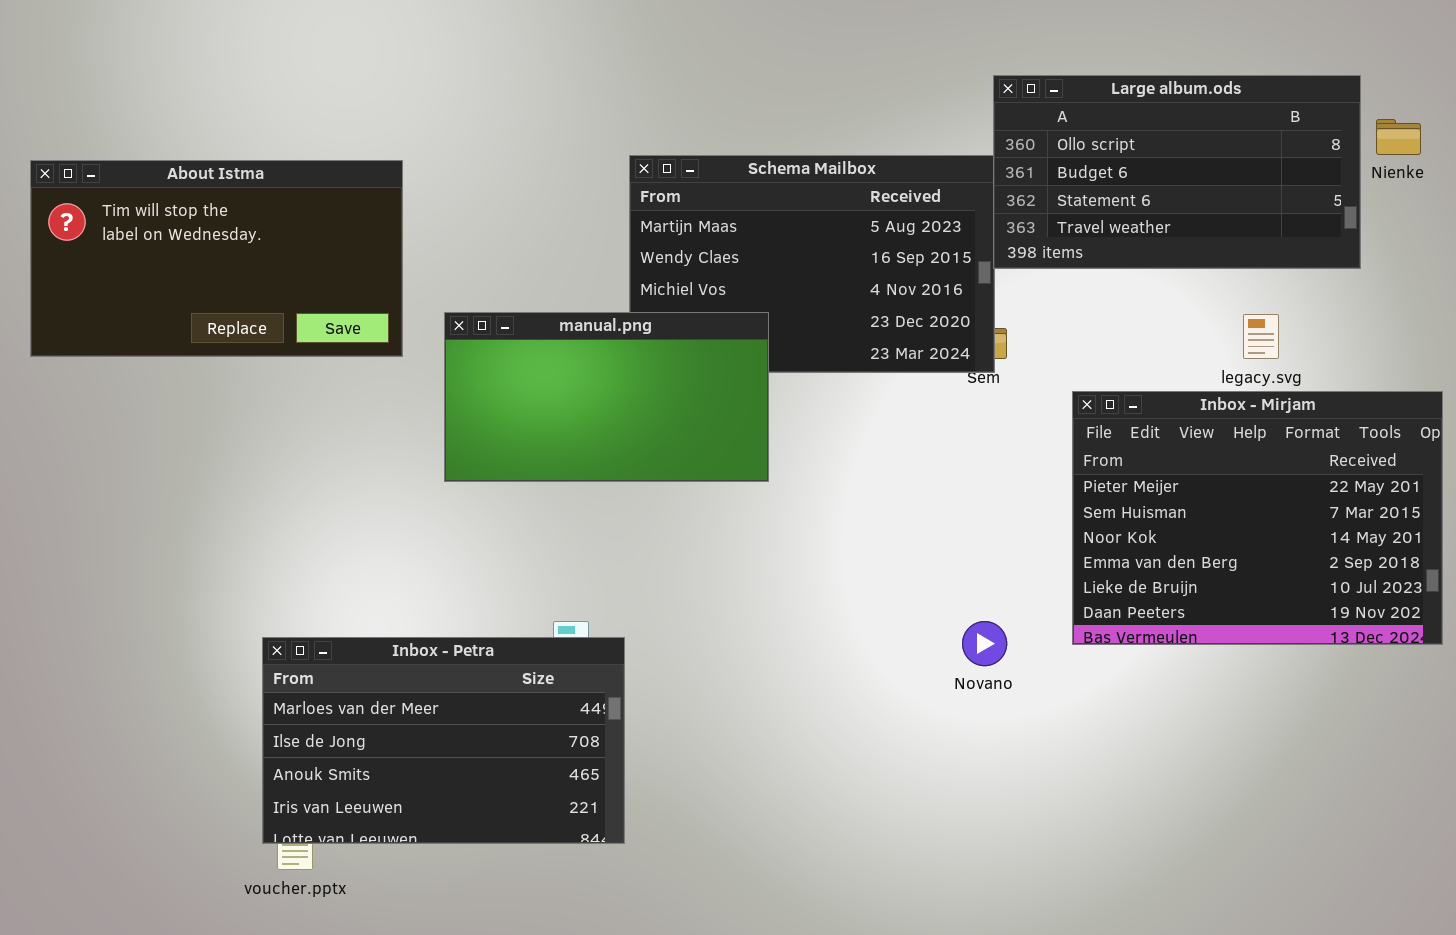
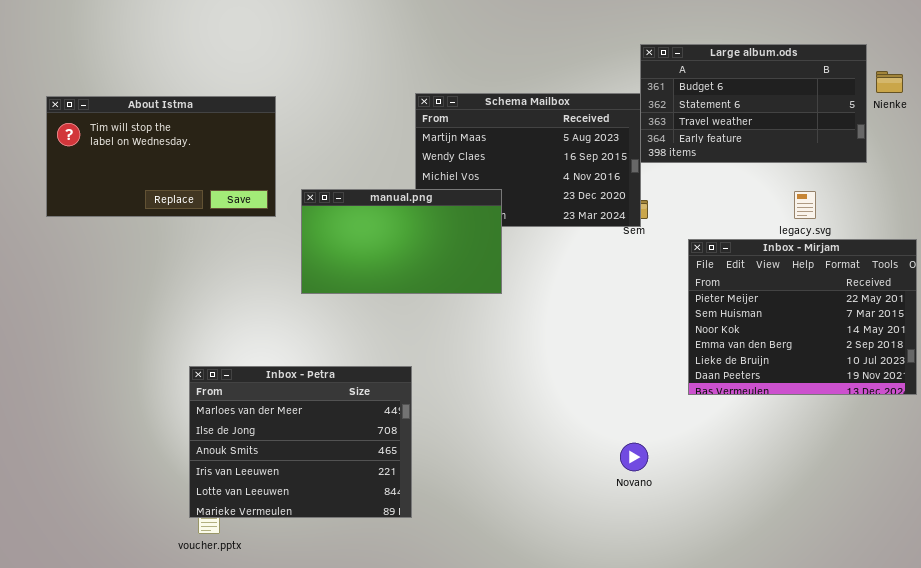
Large album.ods: [993,75,1361,269] -> [640,44,867,163], scrolled down 1 row
Novano: [962,621,1007,666] -> [620,443,648,471], moved
Inbox - Petra: [262,637,625,844] -> [189,366,412,518], resized

